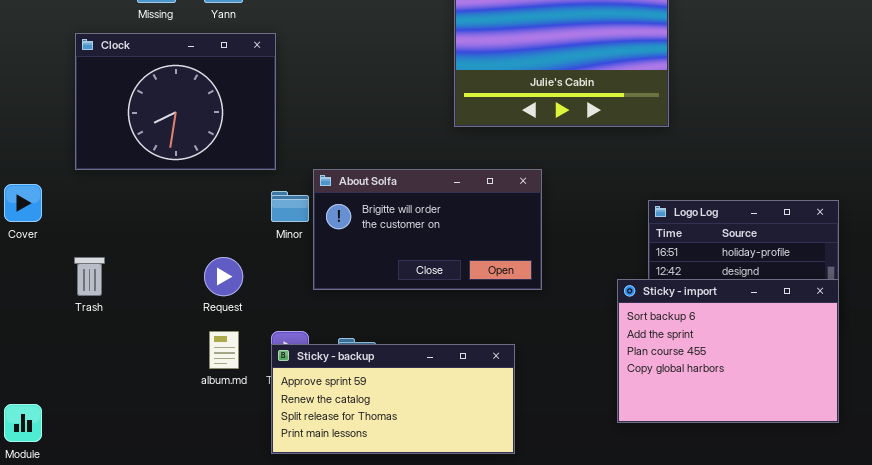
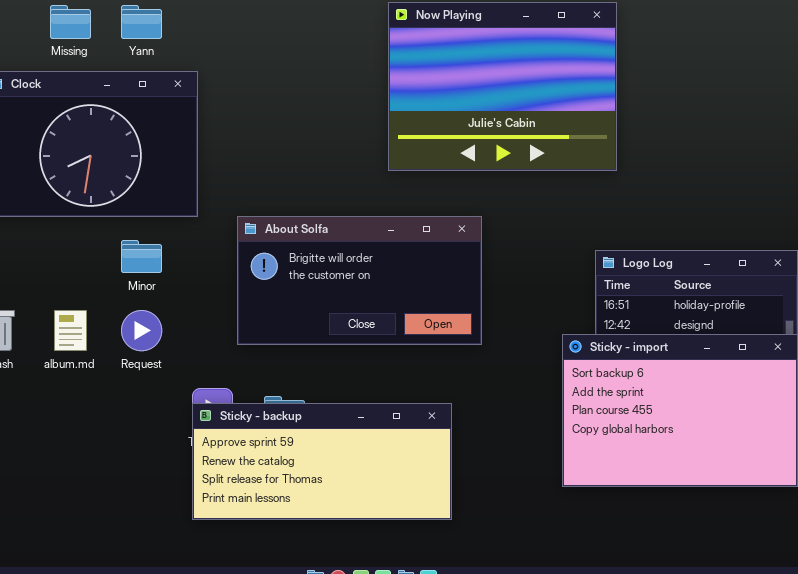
Minor: [271,191,309,222] -> [121,240,162,273], moved
album.md: [209,331,239,369] -> [54,310,87,351], moved

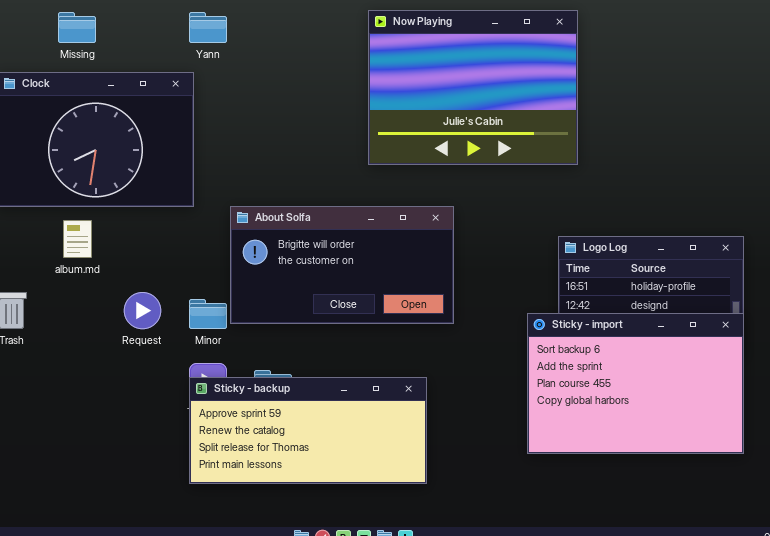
Yann: [121,5,162,39] -> [189,12,227,43], moved
Minor: [121,240,162,273] -> [189,299,227,329], moved
album.md: [54,310,87,351] -> [63,220,92,258], moved

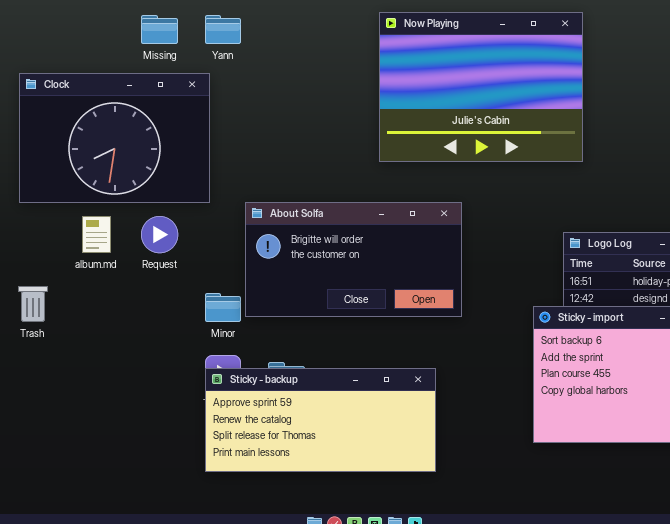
Missing: [58,12,96,43] -> [141,15,178,44], moved
Request: [124,292,161,329] -> [141,216,178,253], moved

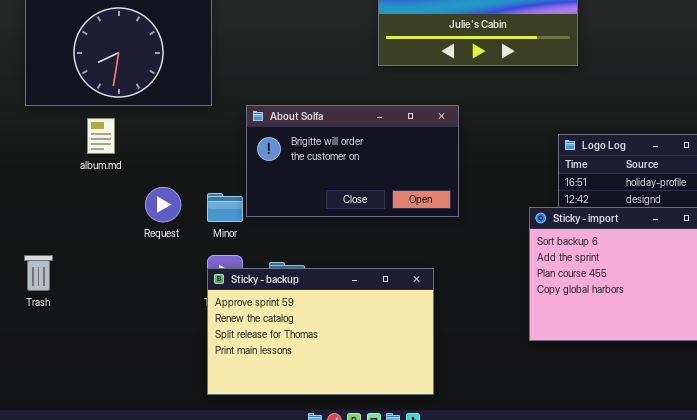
Request: [141,216,178,253] -> [145,187,181,222], moved
Trash: [18,286,48,322] -> [24,255,53,291], moved
Sticky - backup: [205,368,436,472] -> [207,268,434,395], resized

